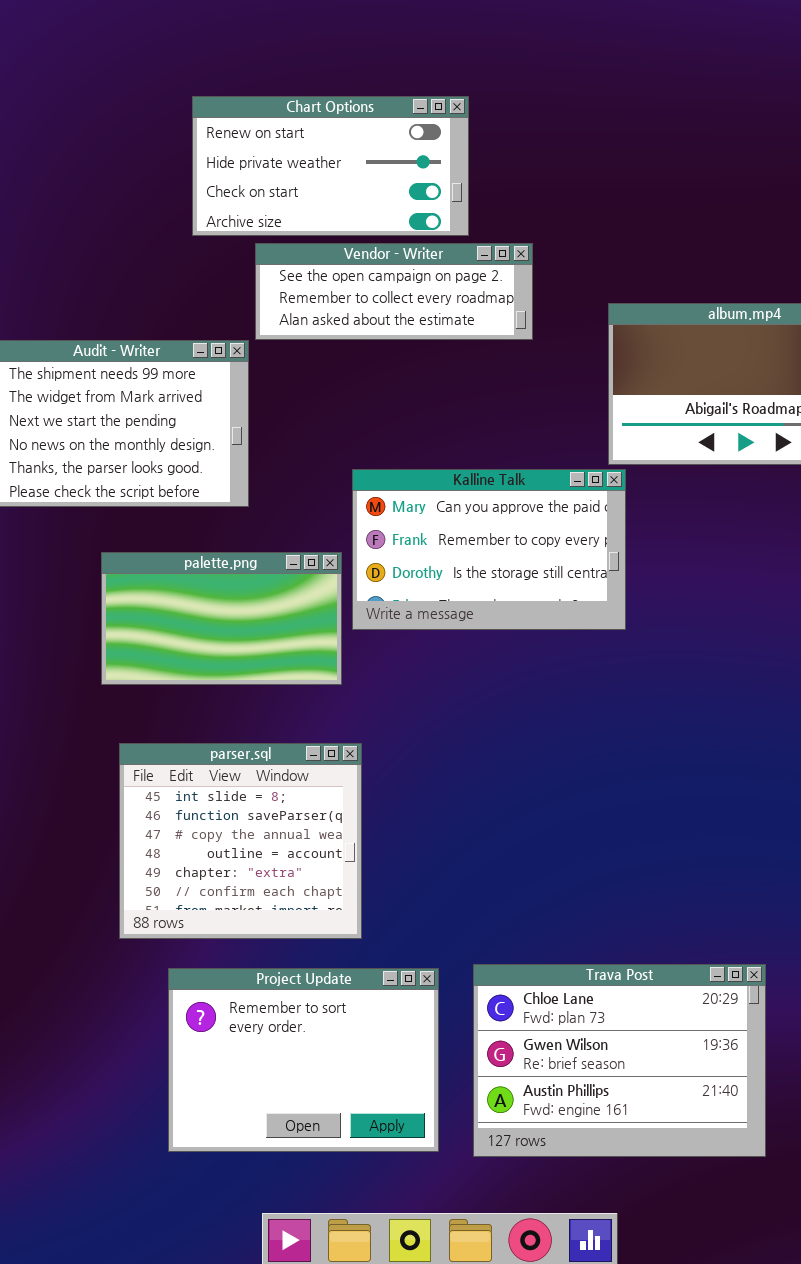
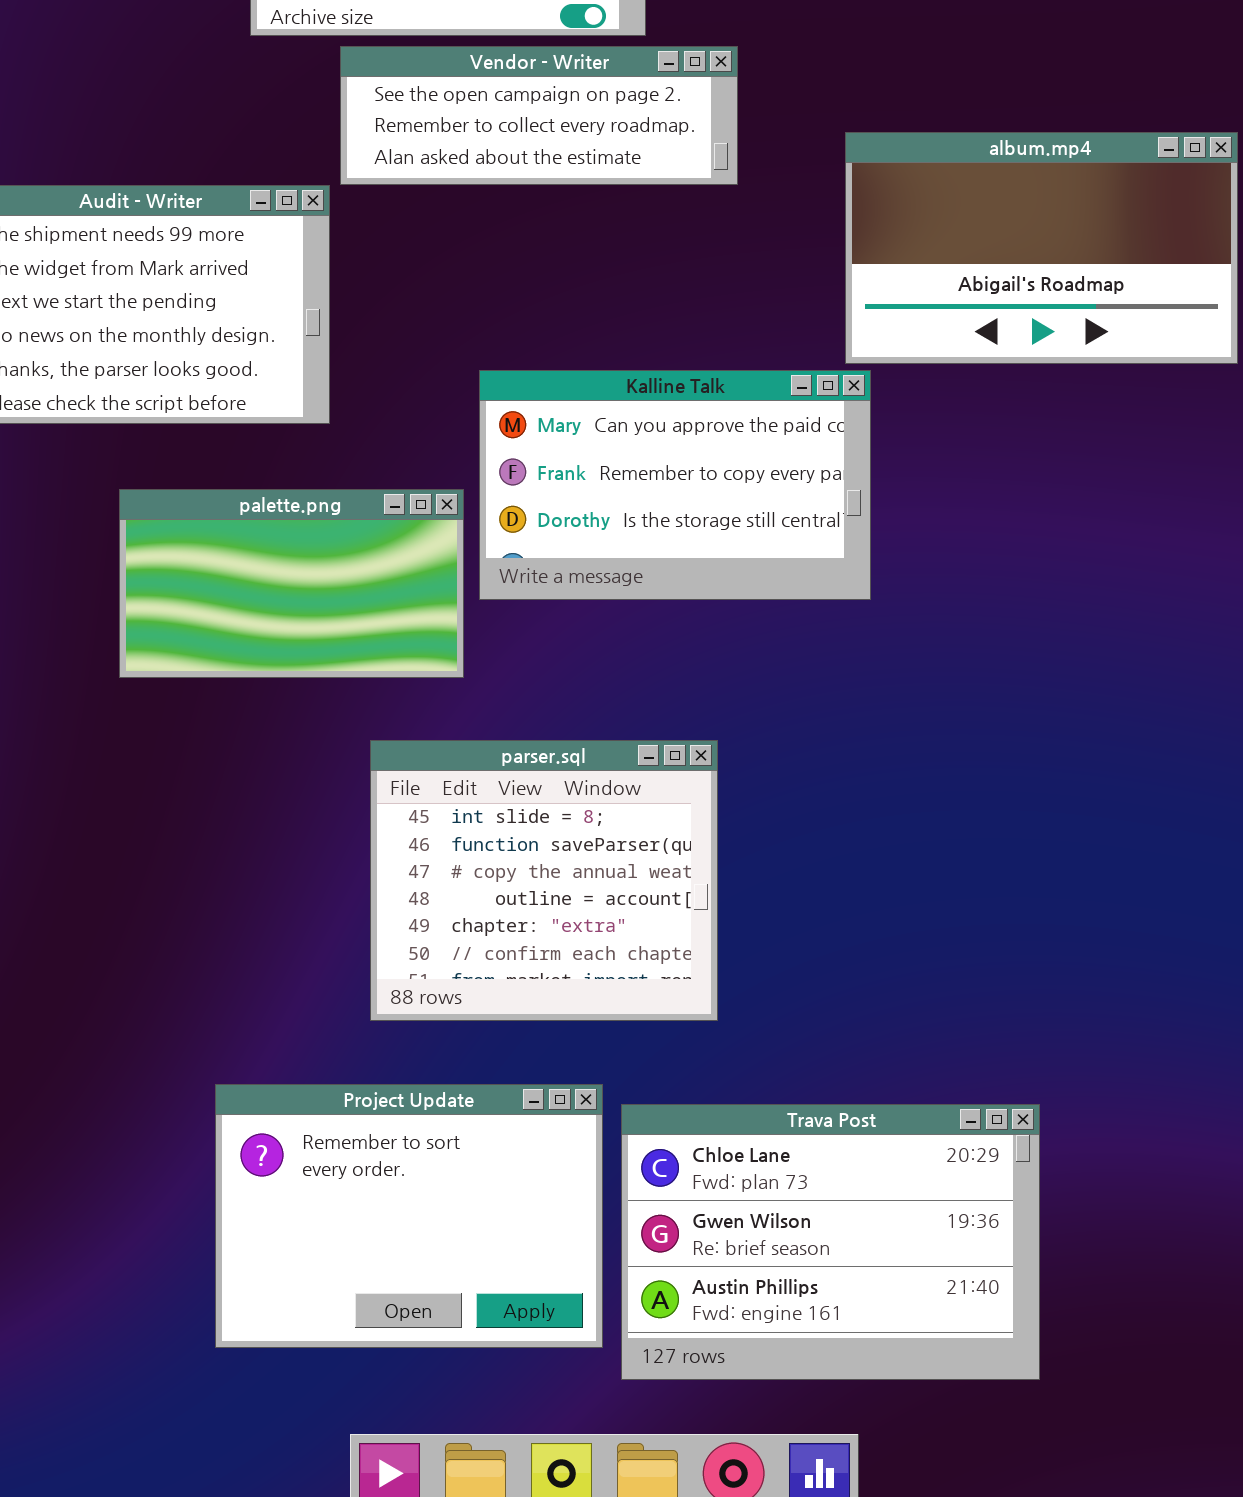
parser.sql: [119,743,362,939] -> [370,740,718,1021], moved
Trava Post: [473,964,766,1157] -> [621,1104,1040,1380], moved

